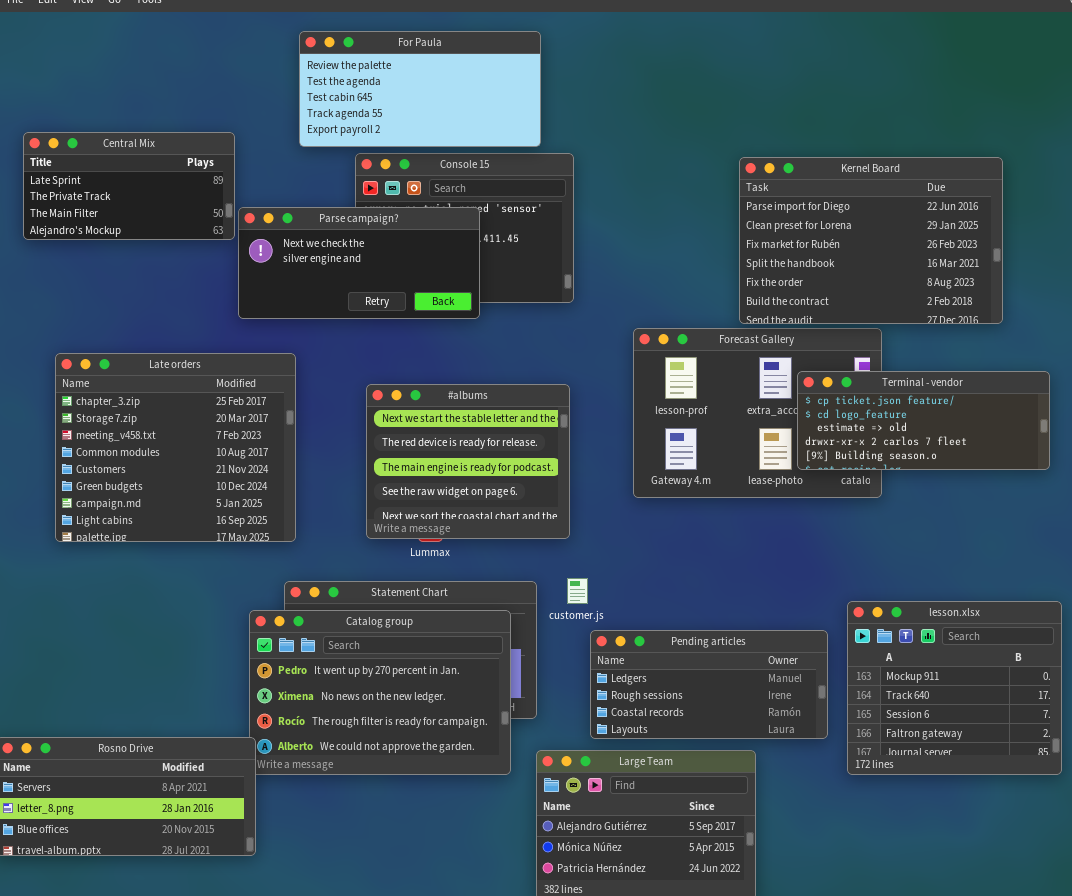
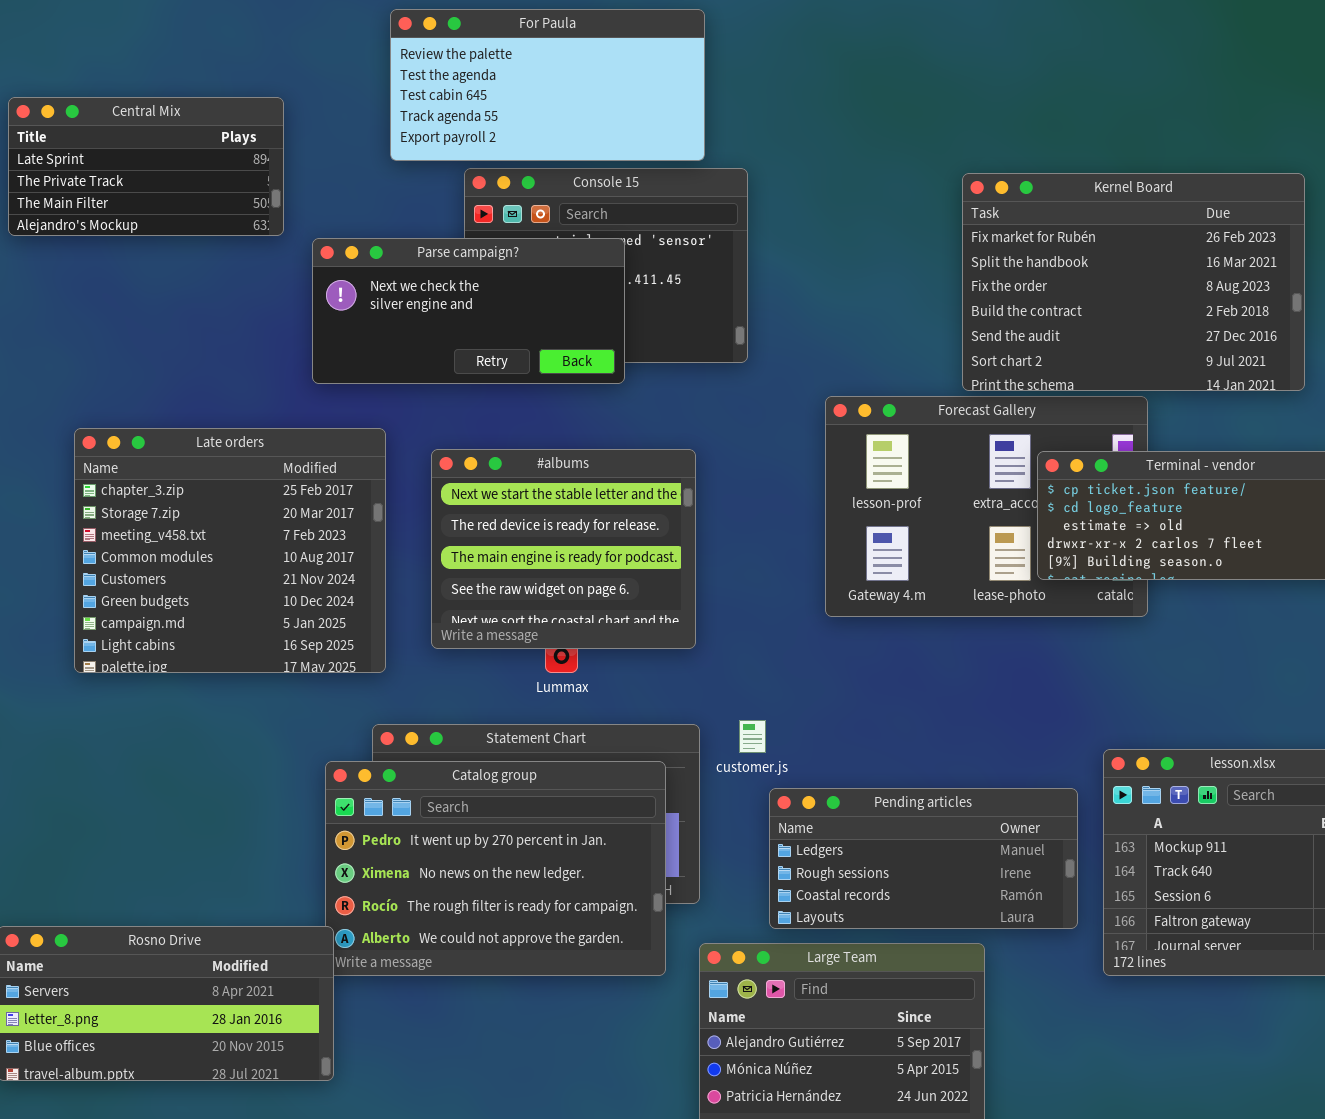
Central Mix: [23,132,235,240] -> [8,97,284,236], moved
Kernel Board: [739,157,1003,324] -> [962,173,1305,391], scrolled down 2 rows
#albums: [366,384,570,539] -> [431,449,696,649], moved

